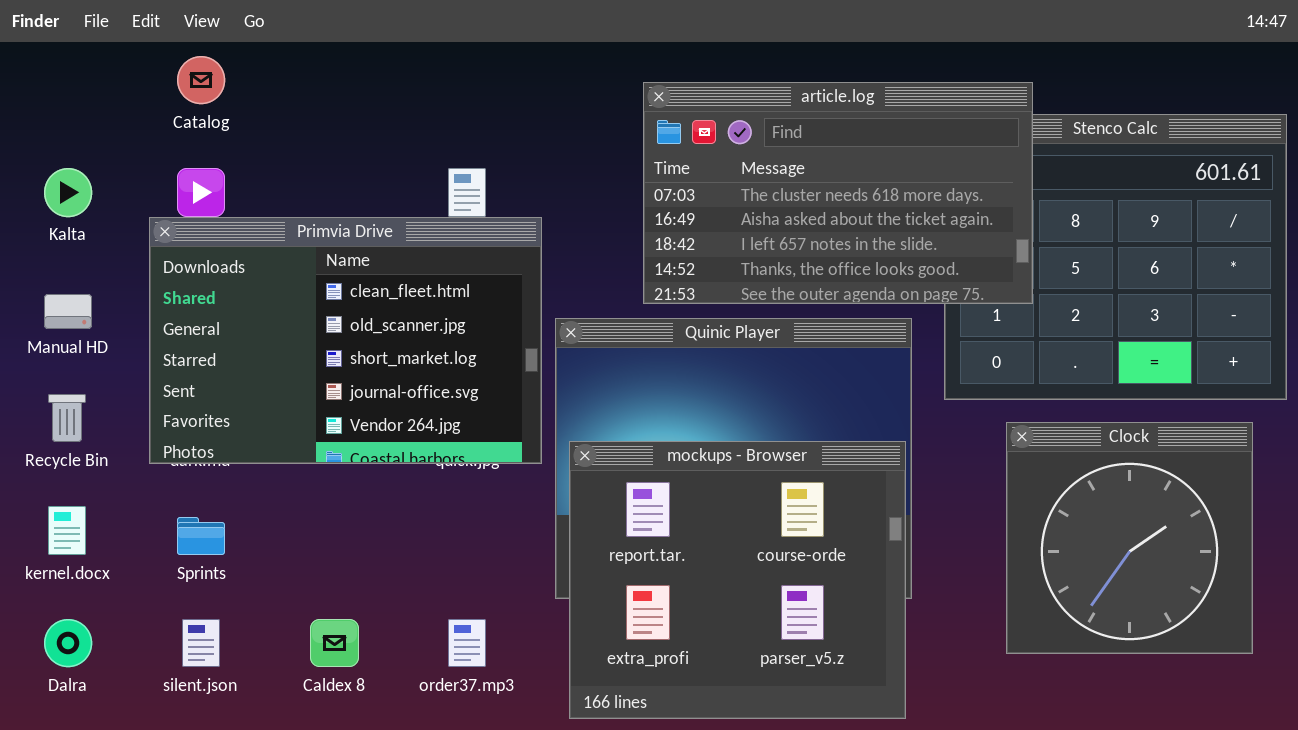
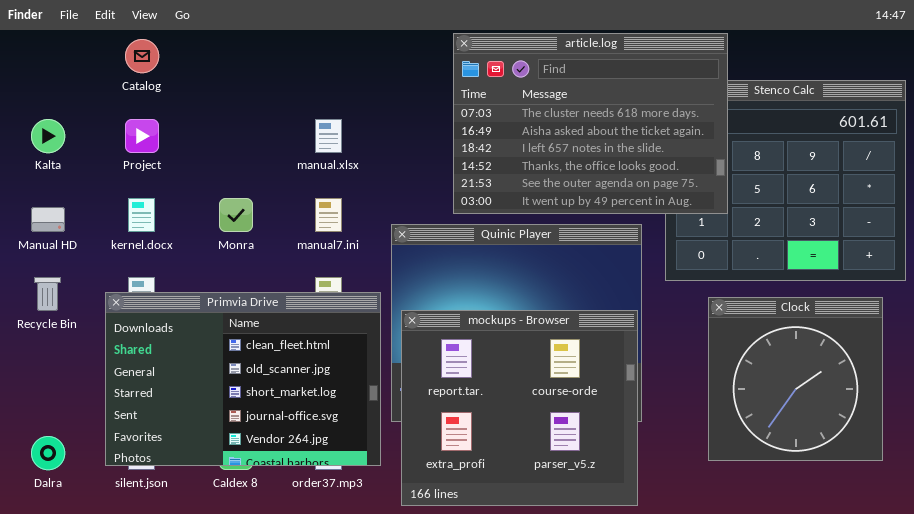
article.log: [643,82,1033,304] -> [453,33,728,214], resized
Primvia Drive: [149,217,542,464] -> [105,292,381,466], moved
kernel.docx: [48,506,86,555] -> [128,198,155,232], moved

